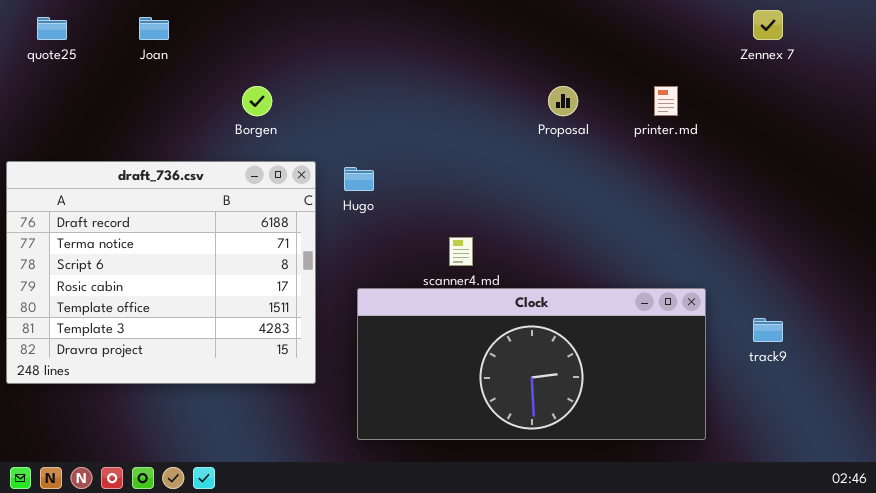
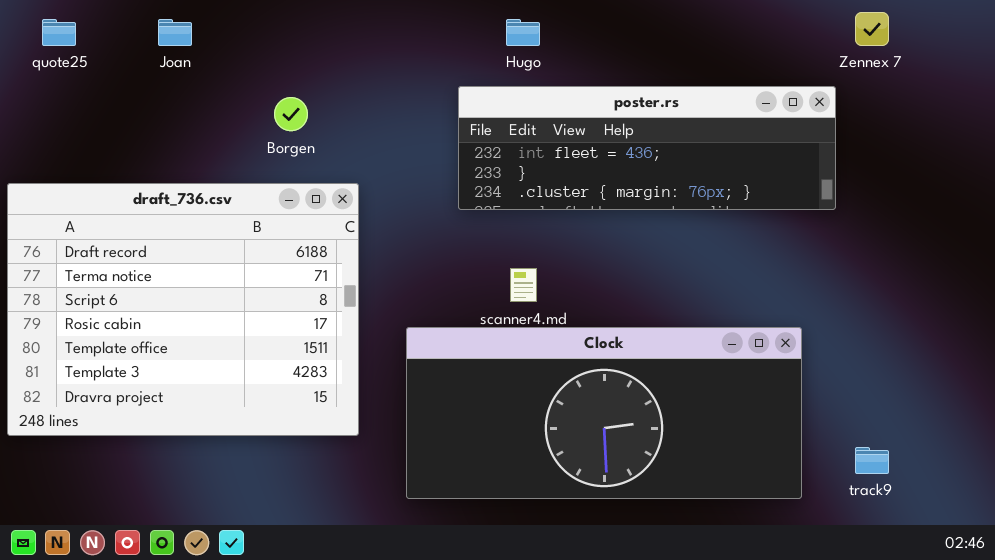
poster.rs: none -> [458,86,836,210], opened
Hugo: [344,167,374,191] -> [506,19,540,46], moved
track9: [753,318,783,342] -> [855,447,889,474], moved

